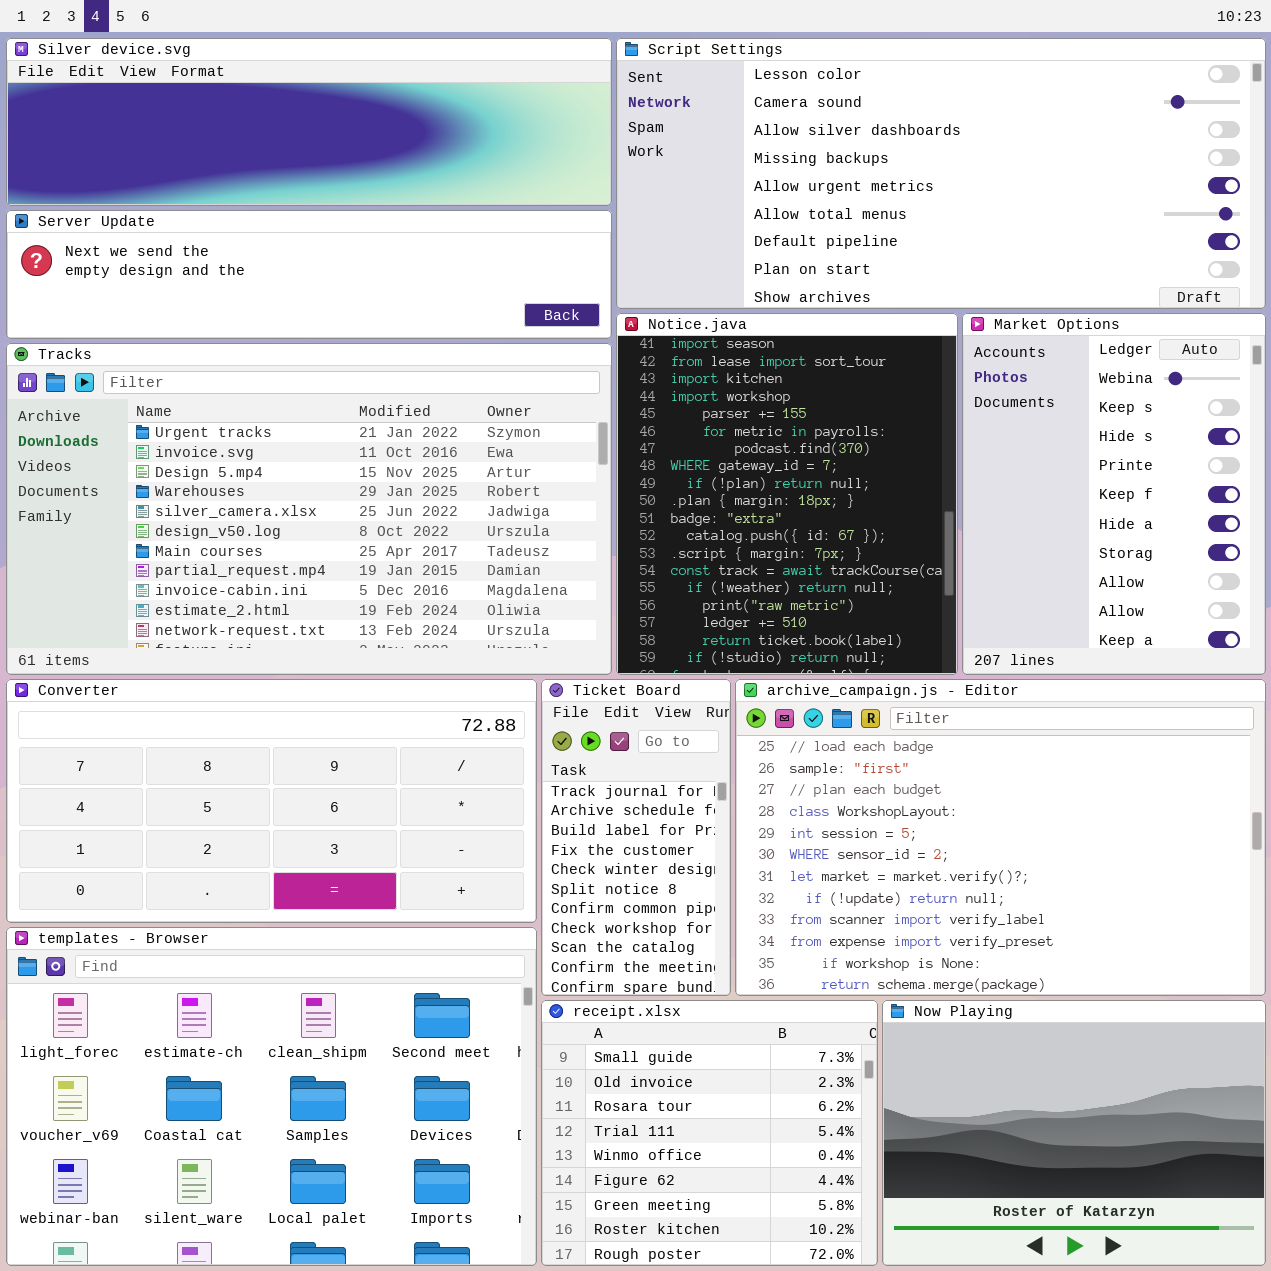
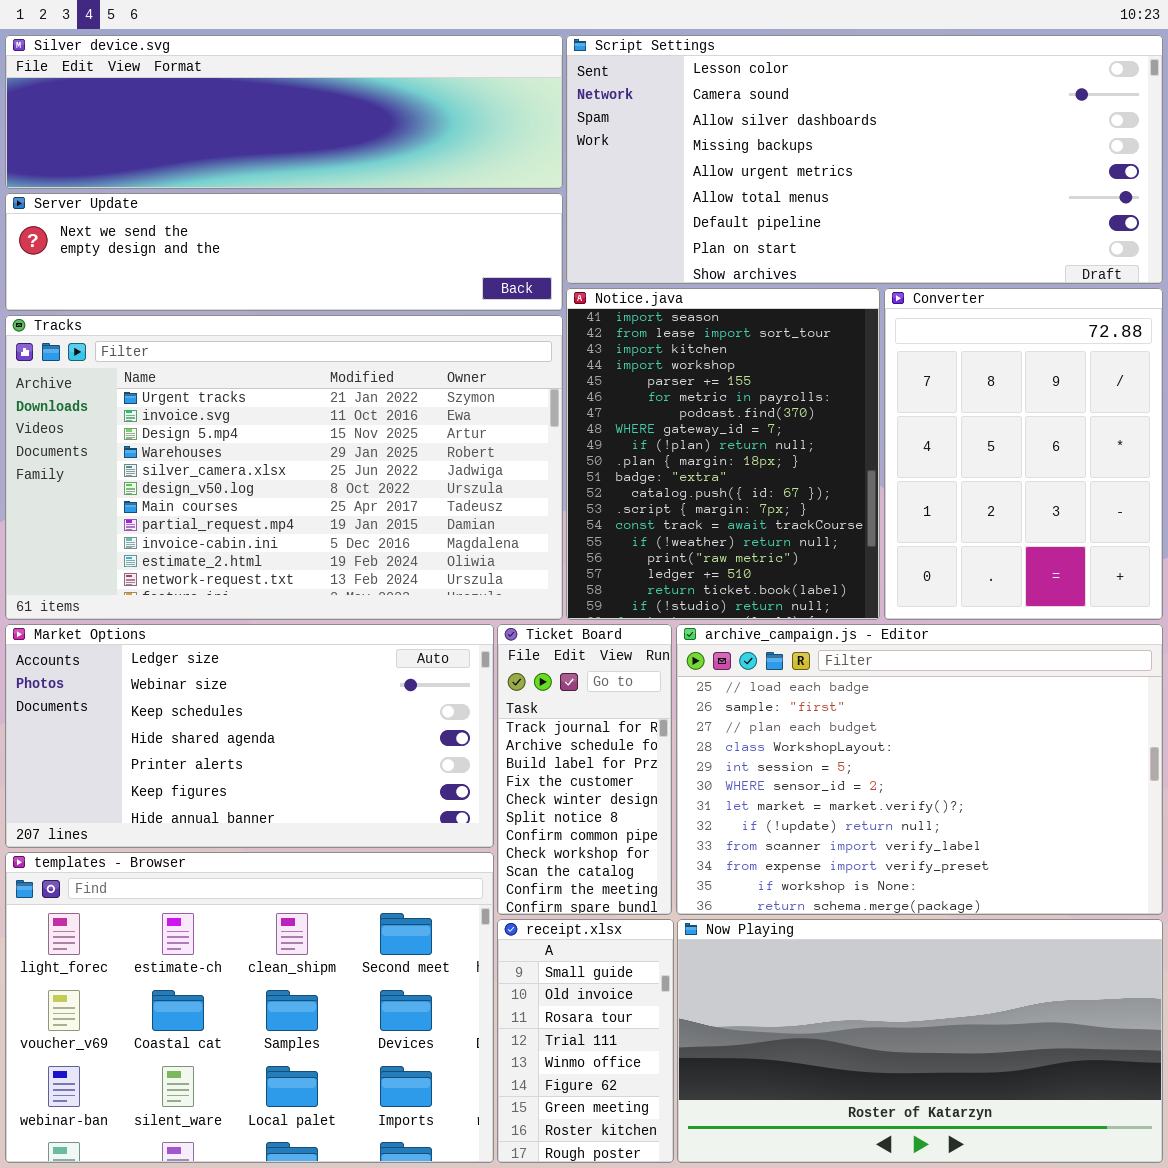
Market Options: [962,313,1266,675] -> [5,624,494,848], moved, resized
Converter: [6,679,537,923] -> [884,288,1163,620], moved, resized
receipt.xlsx: [541,1000,878,1266] -> [497,919,674,1163], resized
Now Playing: [882,1000,1266,1266] -> [677,919,1163,1163], resized

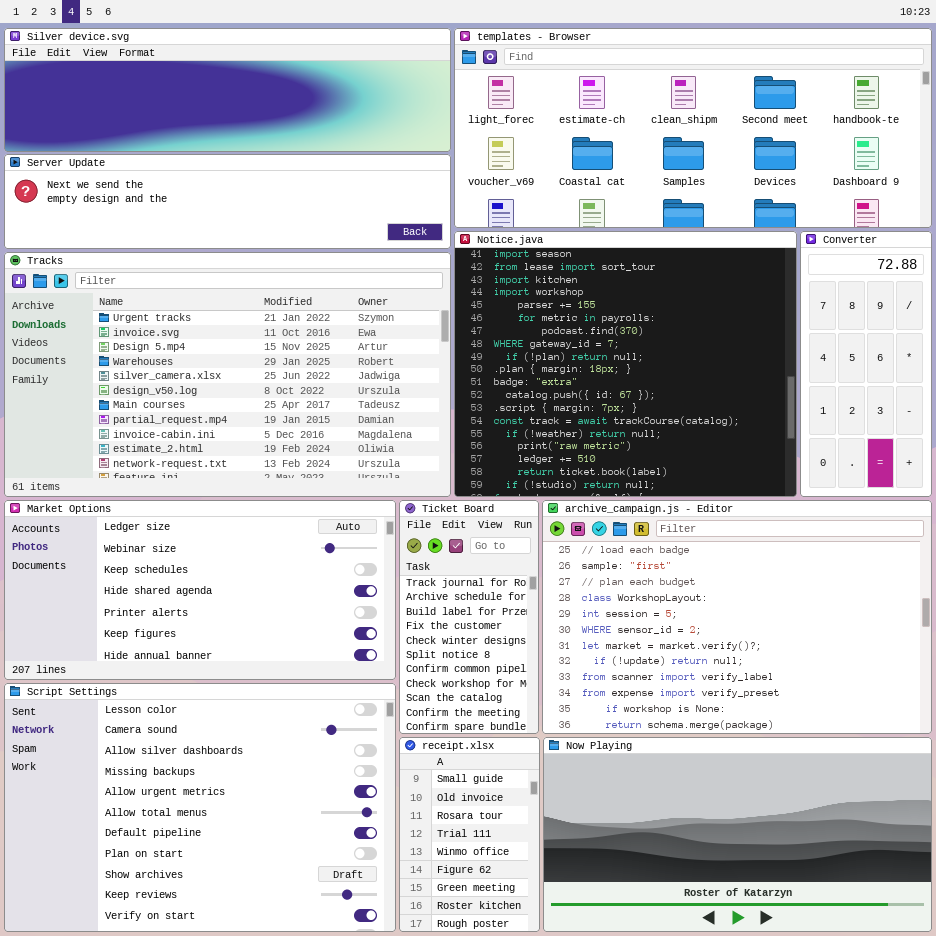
Script Settings: [566,35,1163,284] -> [4,683,396,932], moved, resized
Notice.java: [566,288,880,620] -> [454,231,797,497], resized
Converter: [884,288,1163,620] -> [800,231,932,497], resized
templates - Browser: [5,852,494,1163] -> [454,28,932,228], moved, resized

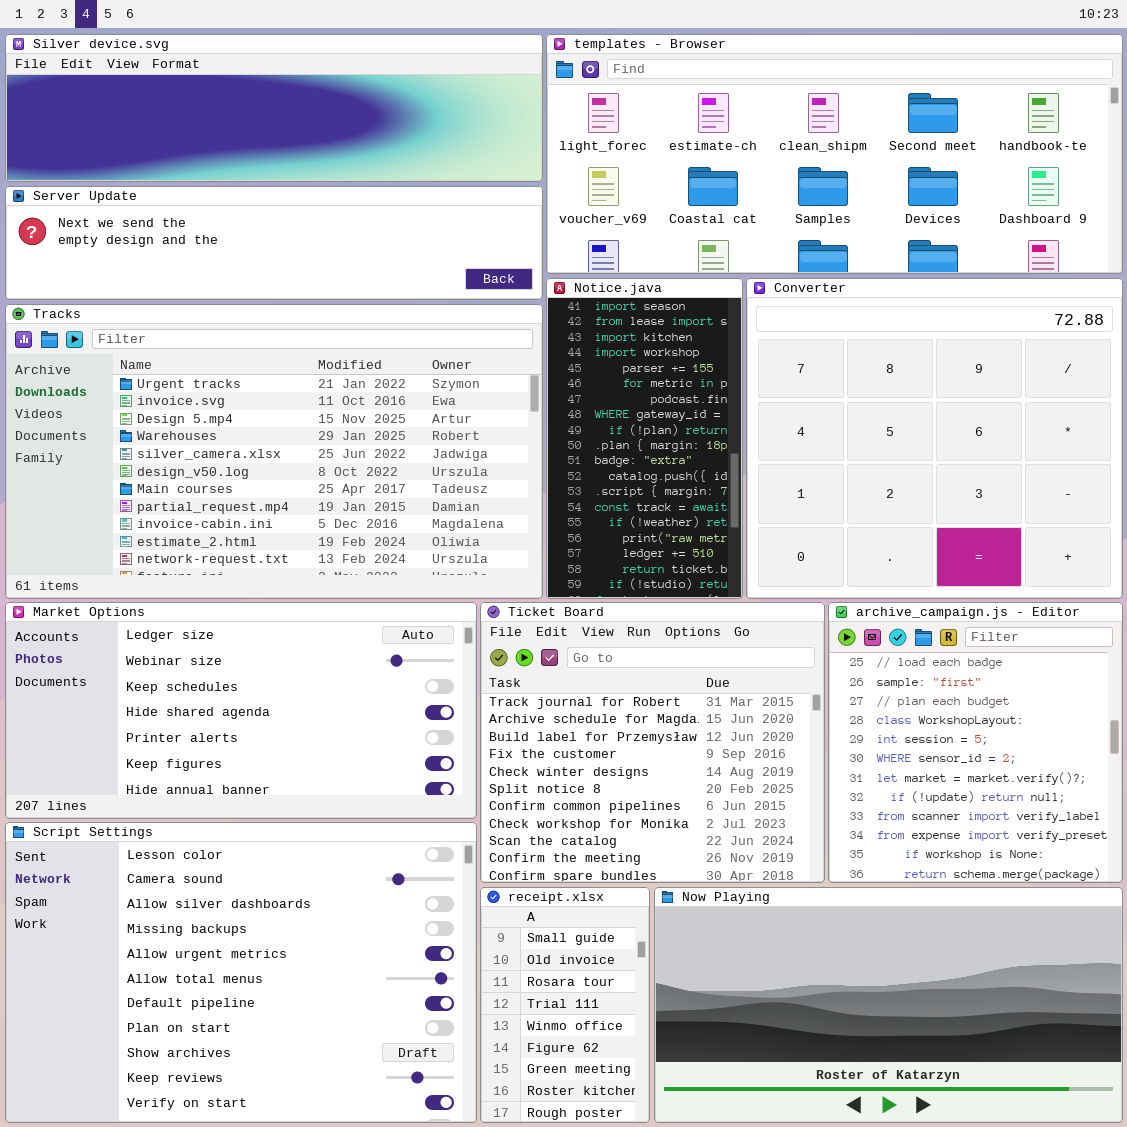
Notice.java: [454,231,797,497] -> [546,278,743,599], resized
Converter: [800,231,932,497] -> [746,278,1123,599], resized
Ticket Board: [399,500,539,734] -> [480,602,825,883], resized
archive_campaign.js - Editor: [542,500,932,734] -> [828,602,1123,883], resized

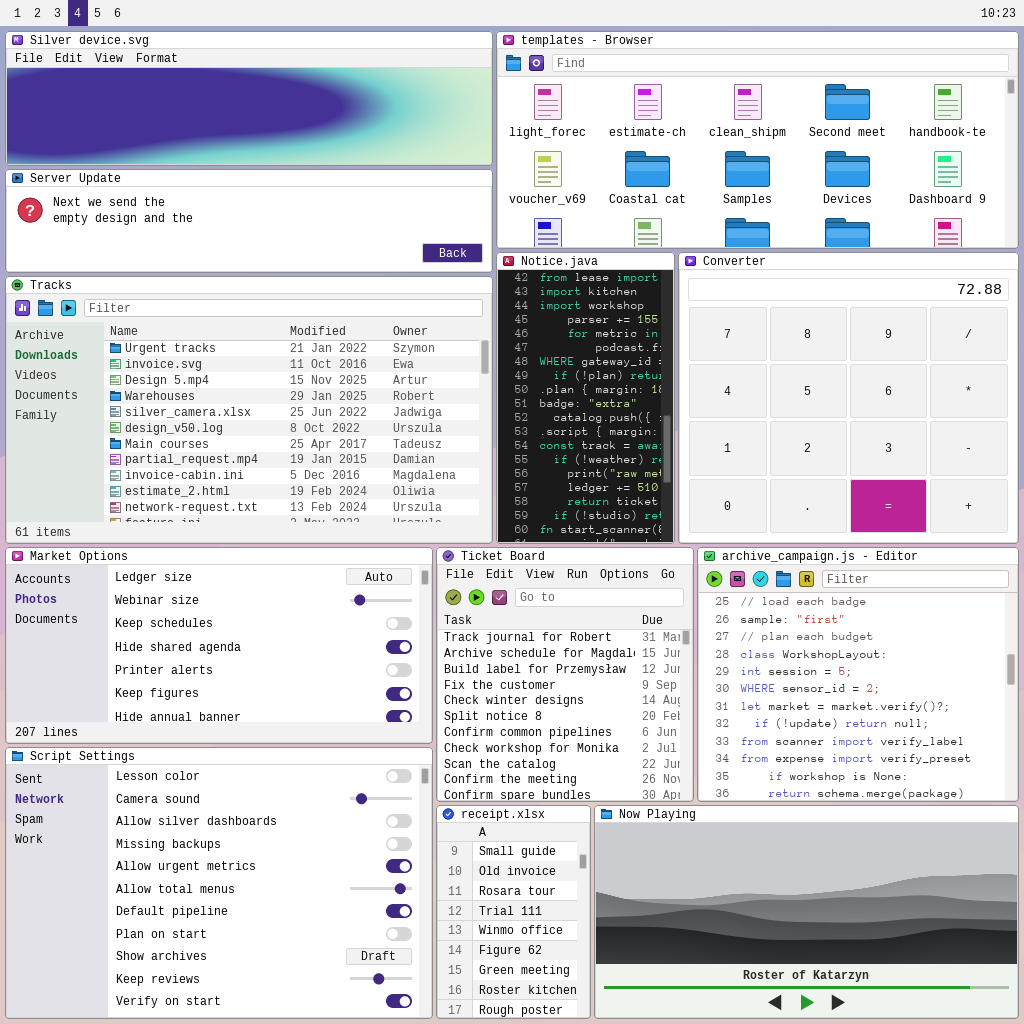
Notice.java: [546,278,743,599] -> [496,252,675,544], scrolled down 1 row
Ticket Board: [480,602,825,883] -> [436,547,694,802], resized
archive_campaign.js - Editor: [828,602,1123,883] -> [697,547,1019,802], resized

